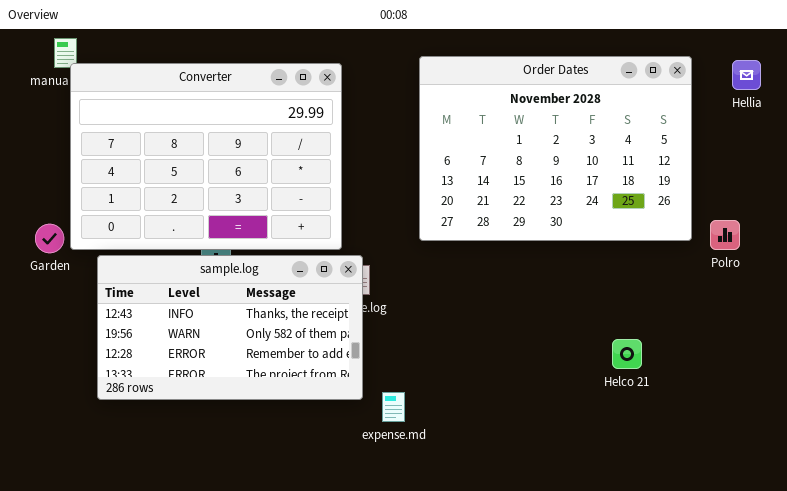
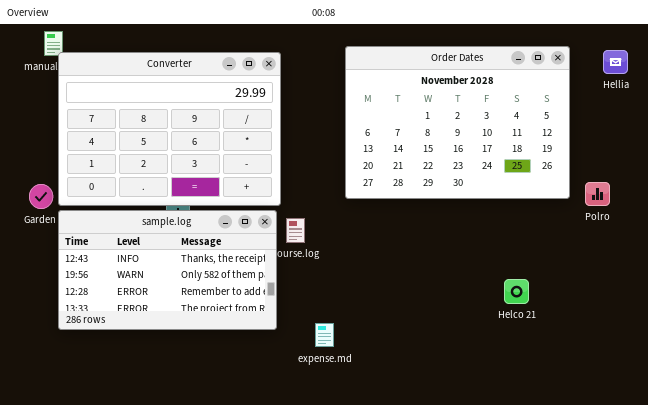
sample.log: [97,255,363,400] -> [58,210,277,330], moved

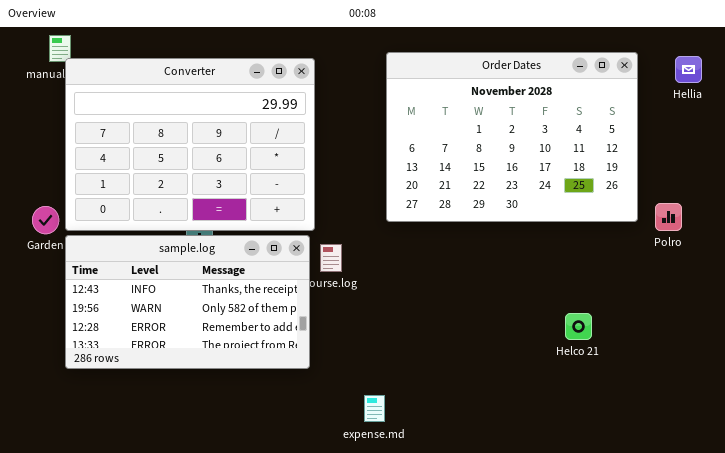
expense.md: [315,323,334,347] -> [364,395,385,422], moved

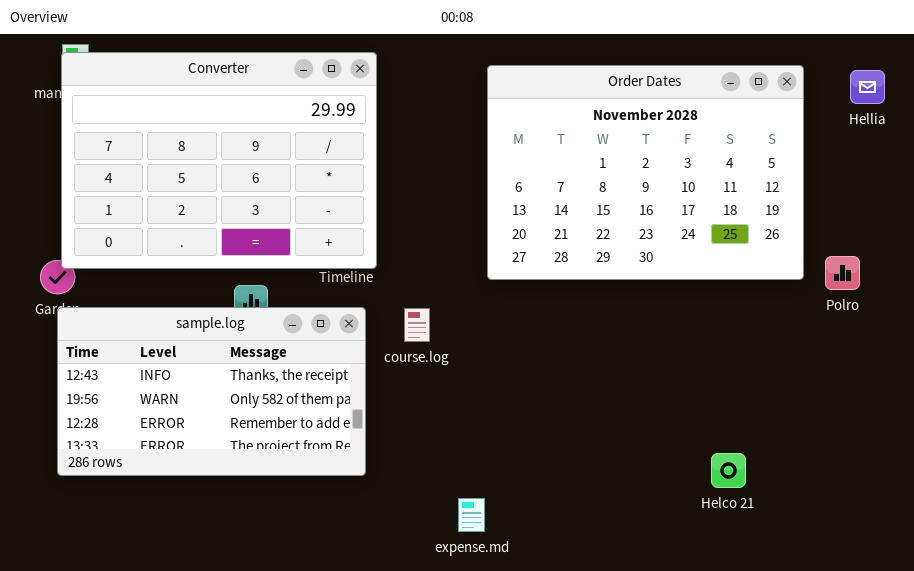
Converter: [65,58,315,231] -> [61,52,377,269], moved
sample.log: [65,235,310,369] -> [57,307,366,476], moved
Helco 21: [565,313,592,340] -> [711,453,746,488], moved

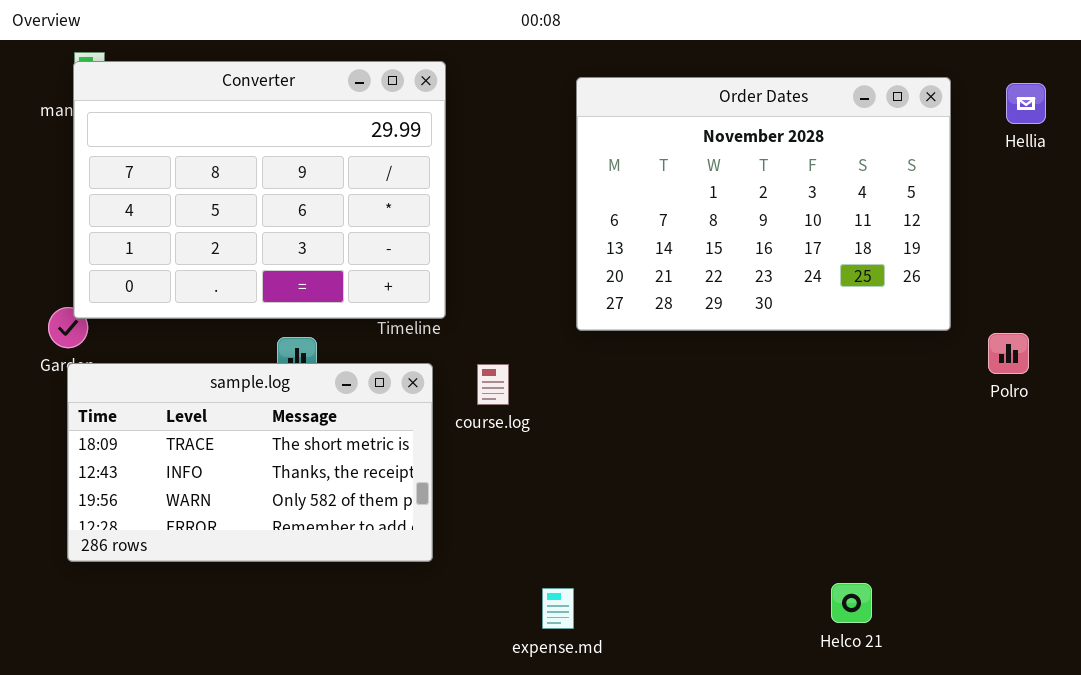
Polro: [825,256,860,290] -> [988,333,1029,374], moved
sample.log: [57,307,366,476] -> [67,363,433,562], scrolled up 1 row
Helco 21: [711,453,746,488] -> [831,583,872,623], moved

